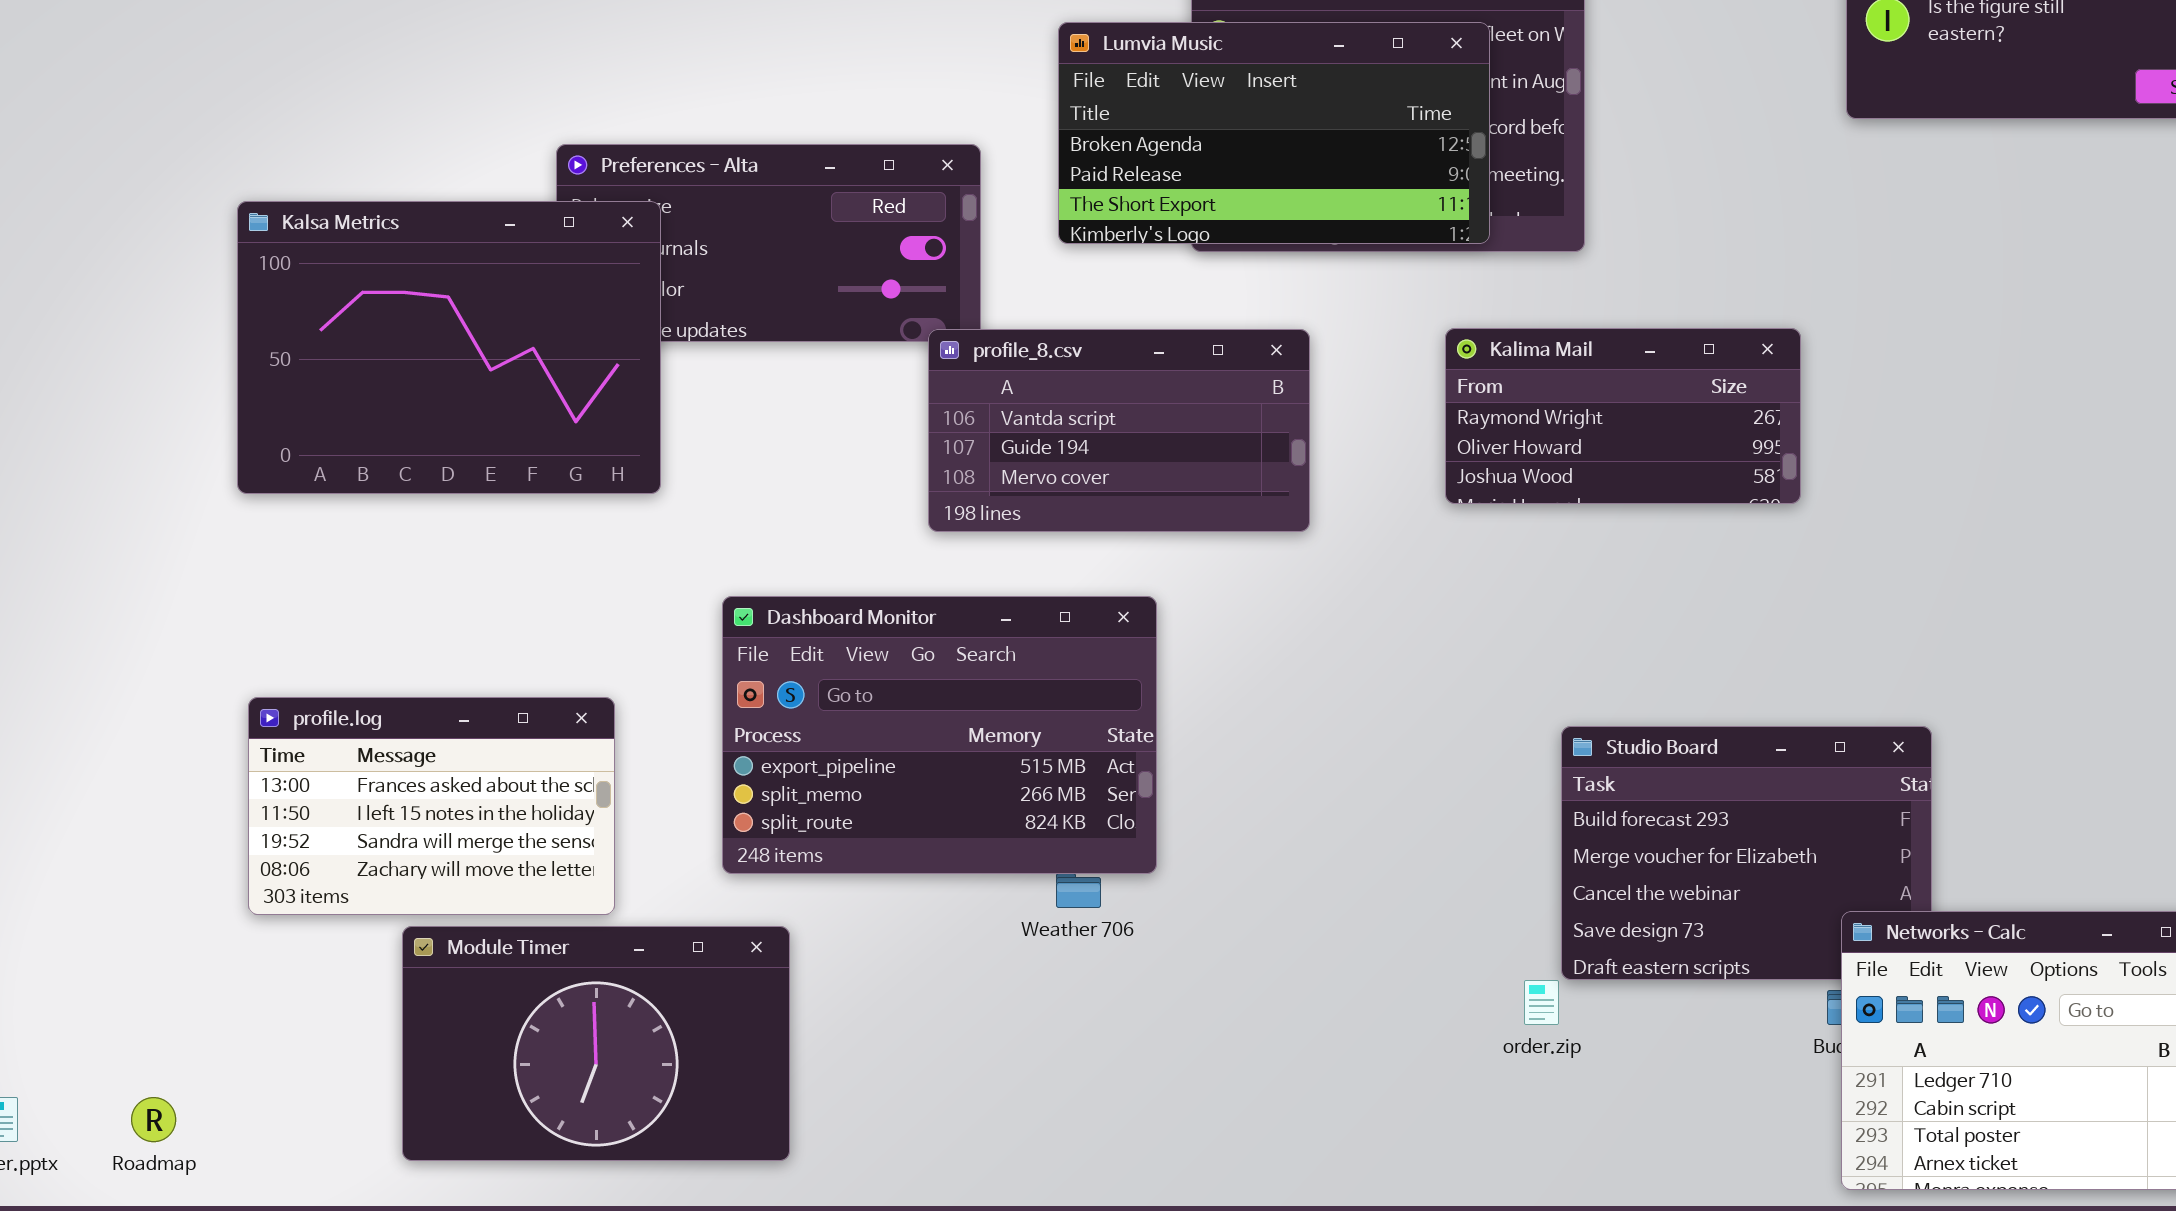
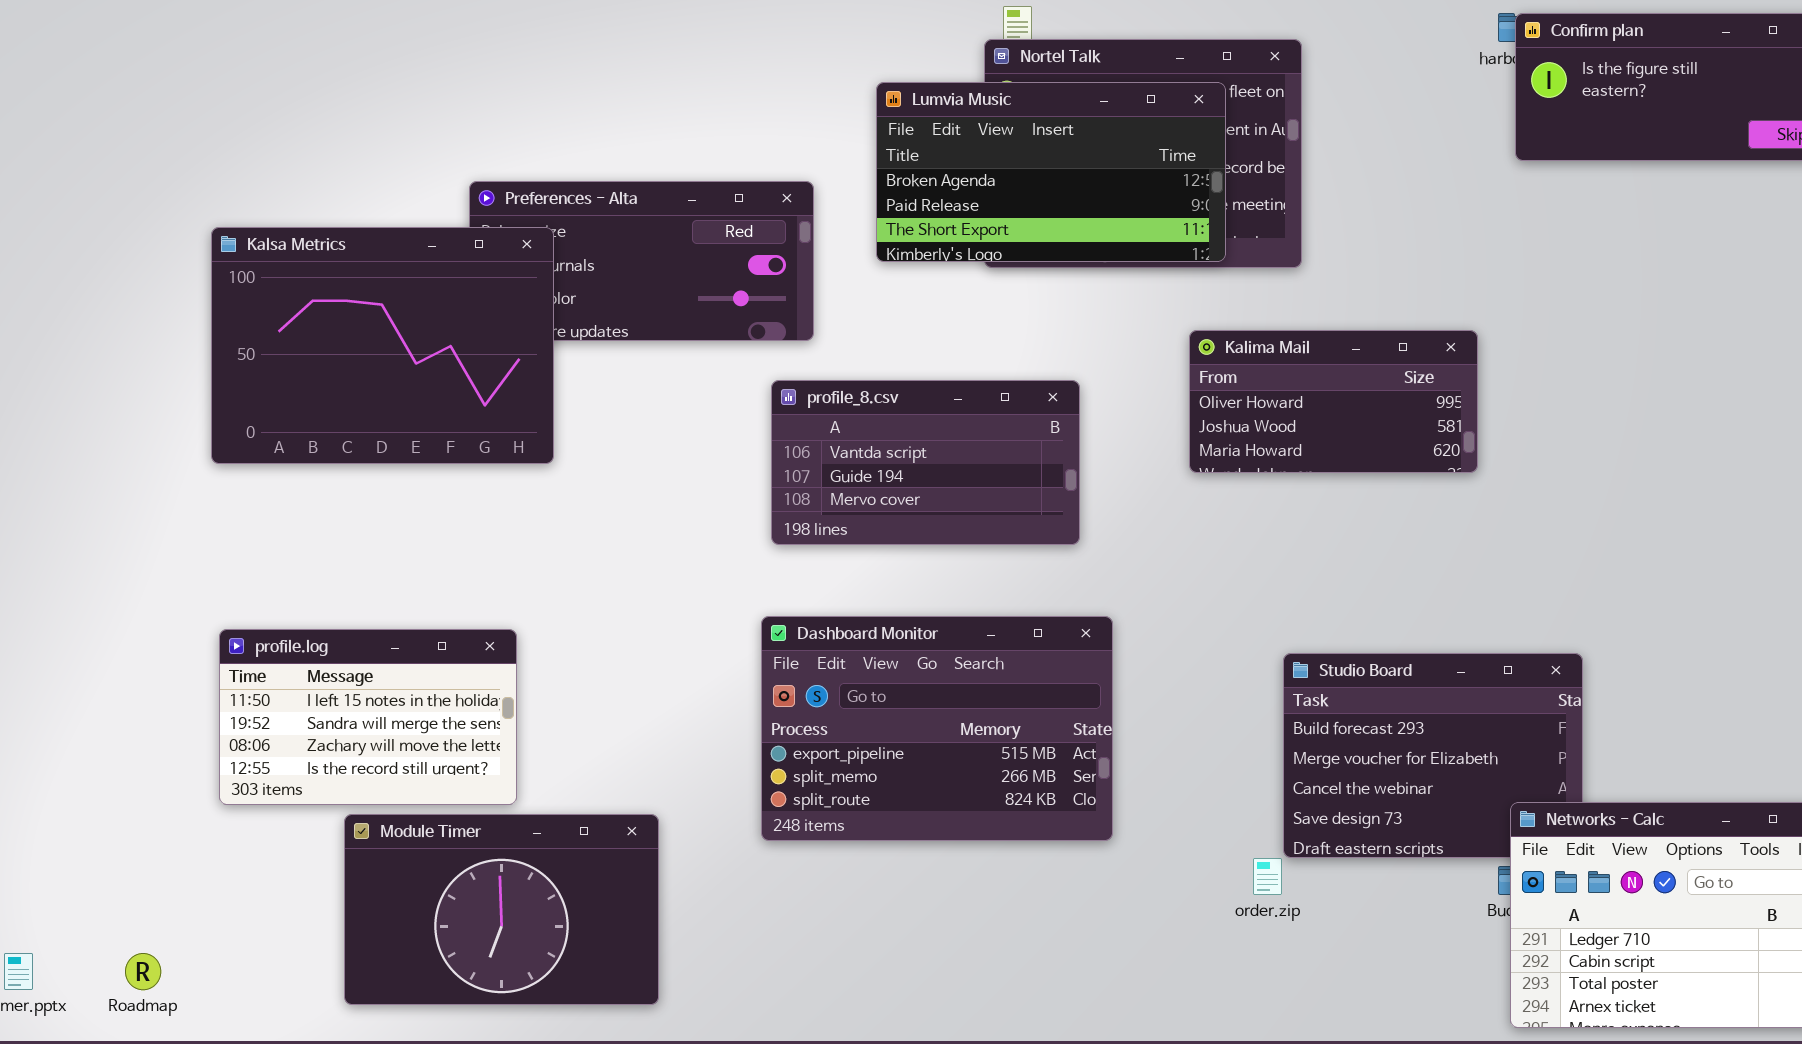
Kalima Mail: [1445,328,1801,504] -> [1189,330,1478,473], scrolled down 1 row
profile_8.csv: [928,329,1310,532] -> [771,380,1080,545], moved
Dashboard Monitor: [722,596,1157,874] -> [761,616,1113,841], moved
profile.log: [248,697,615,915] -> [219,629,517,805], scrolled down 1 row

